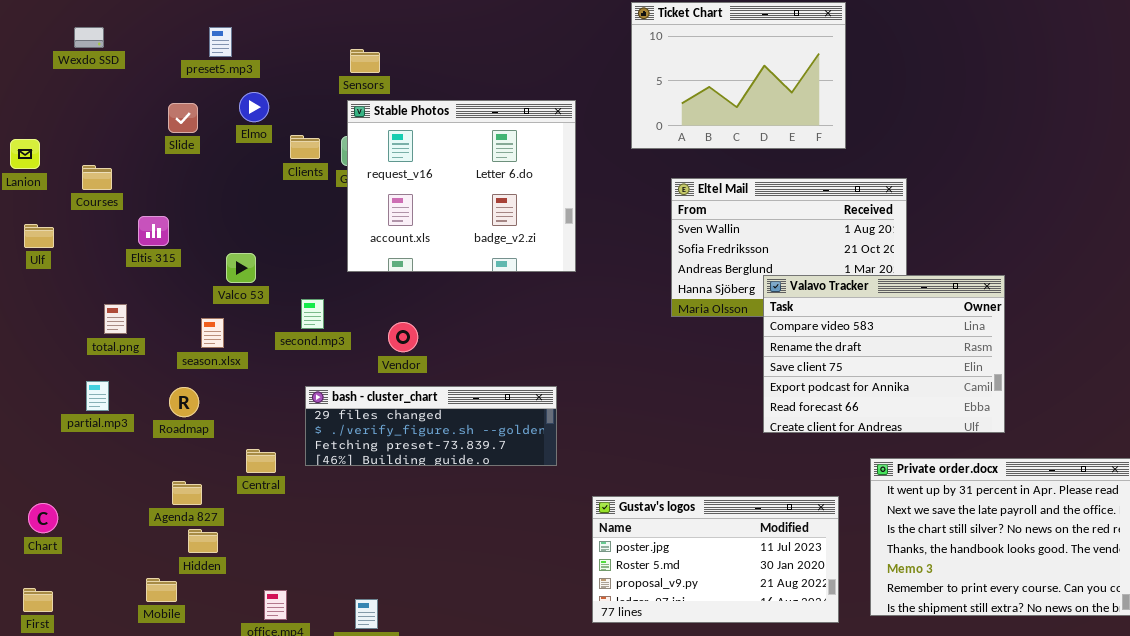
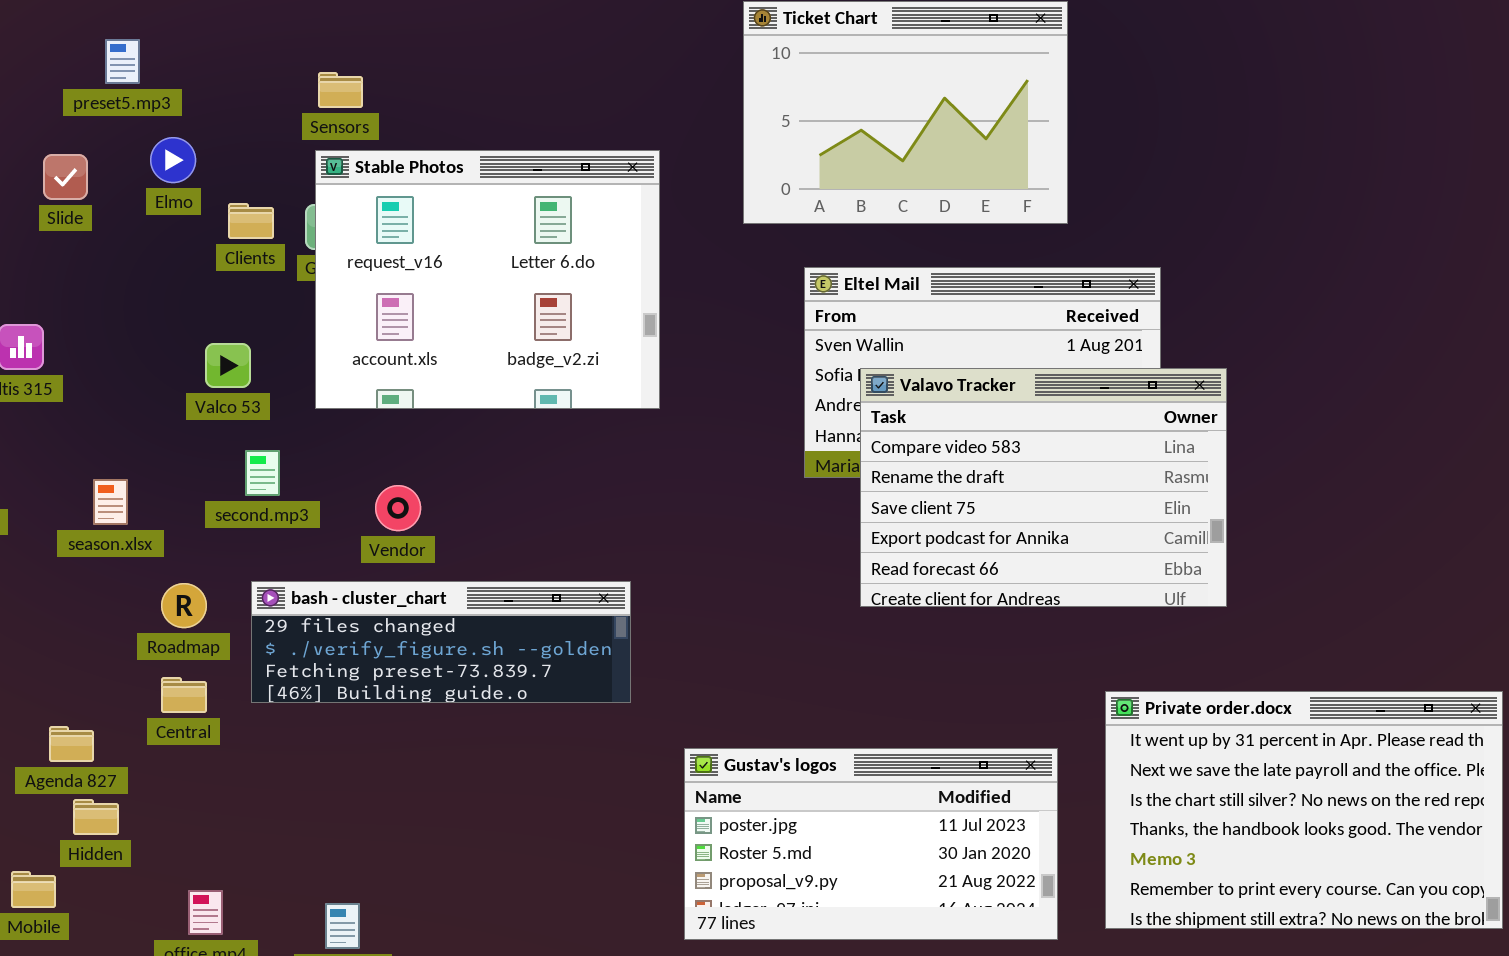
Valco 53: [226,253,256,283] -> [205,343,251,388], moved
Valavo Tracker: [763,275,1005,433] -> [860,368,1227,607], moved
Roadmap: [169,387,199,417] -> [161,583,207,628], moved

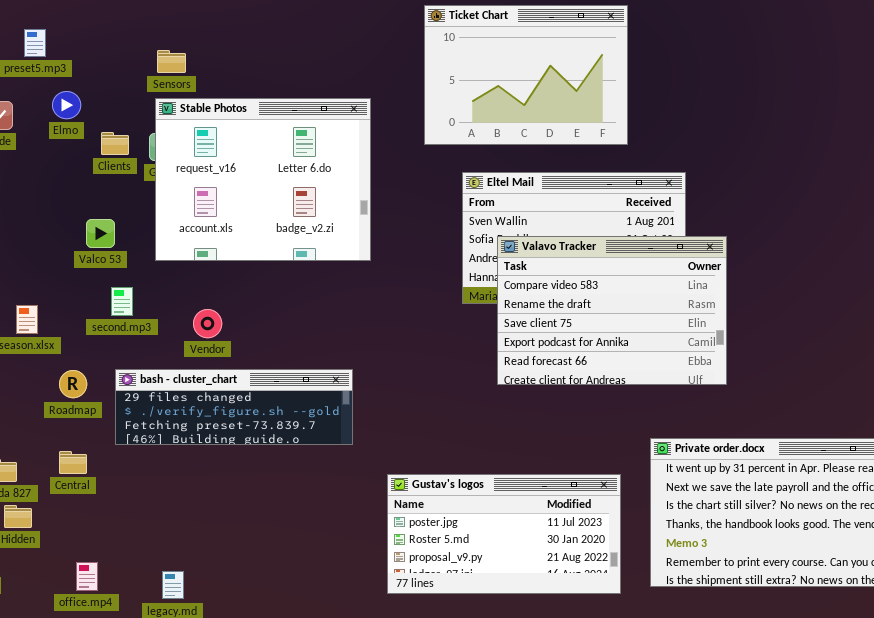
Central: [161,677,207,713] -> [59,451,87,474], moved

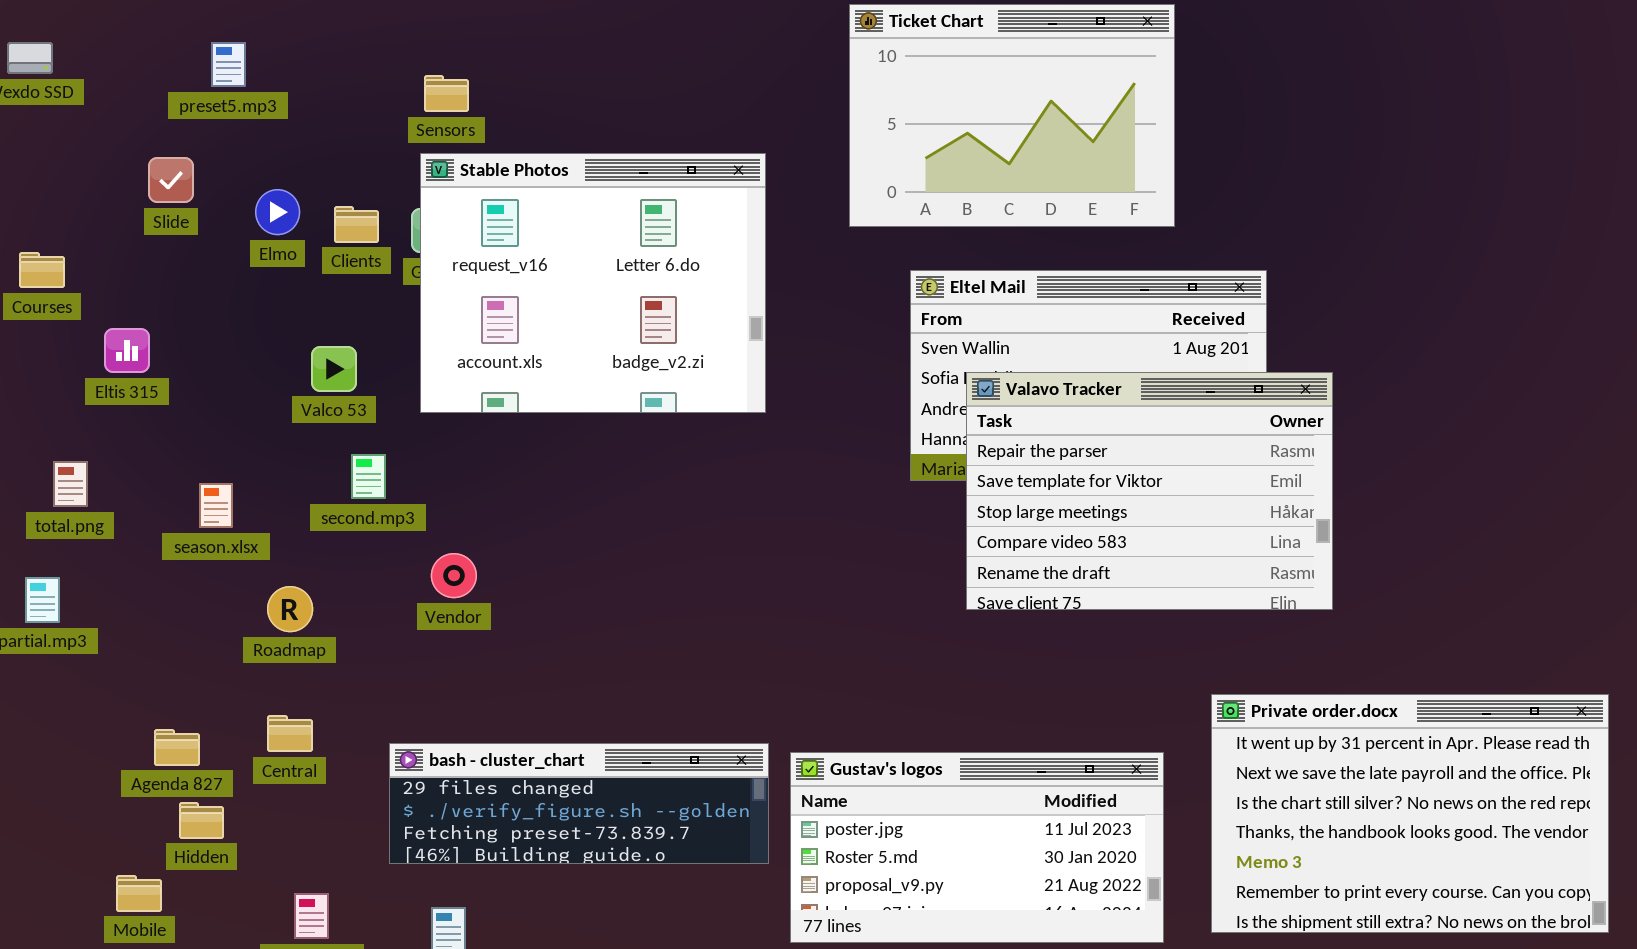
Elmo: [52,91,81,119] -> [255,189,300,235], moved
Valavo Tracker: [497,236,727,385] -> [966,372,1333,610], scrolled up 3 rows
Vendor: [193,309,222,338] -> [431,553,477,598], moved
bash - cluster_chart: [115,369,353,445] -> [389,743,769,864], moved

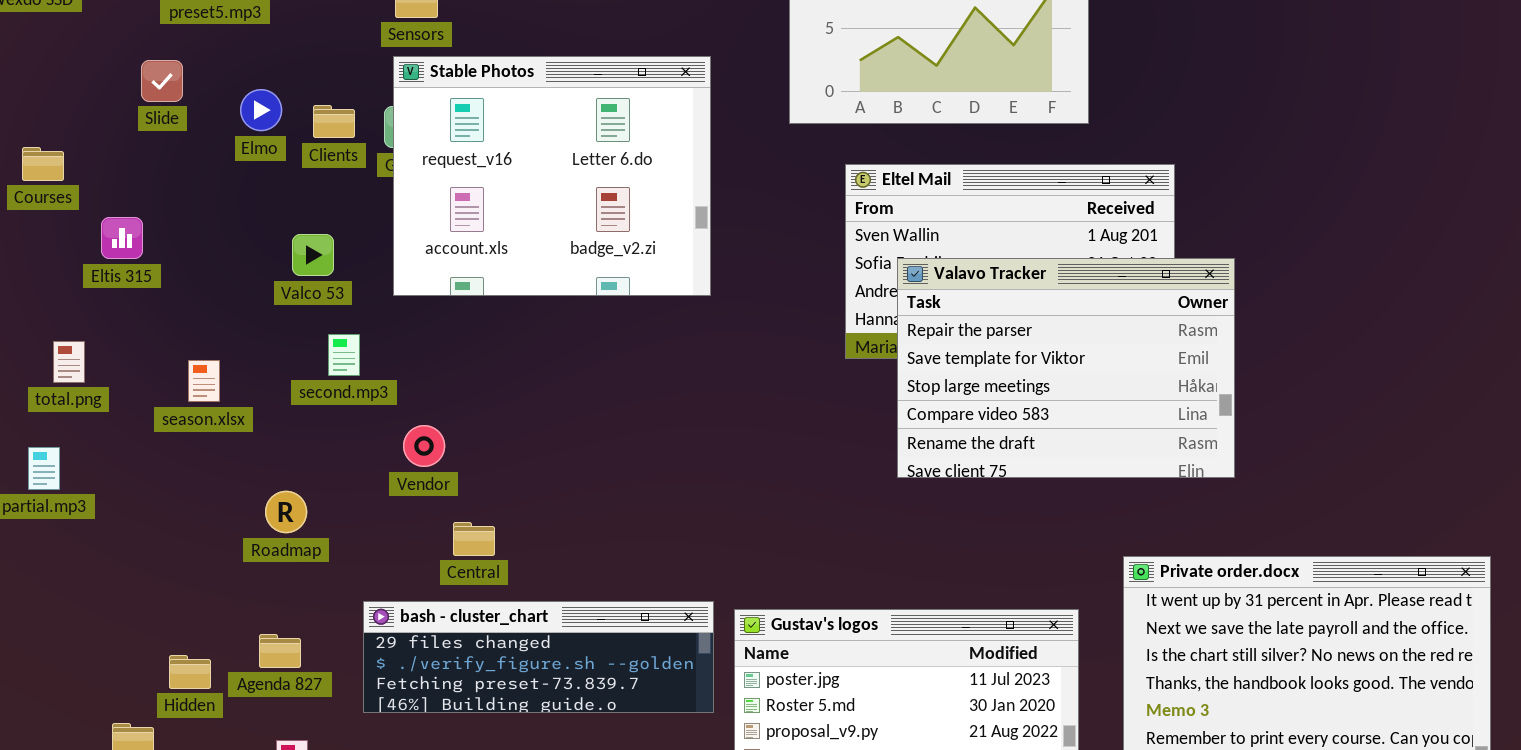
Roadmap: [267,586,313,632] -> [265,491,307,533], moved
Central: [267,715,313,752] -> [453,522,495,556], moved
Agenda 827: [154,729,200,766] -> [259,634,301,668], moved

